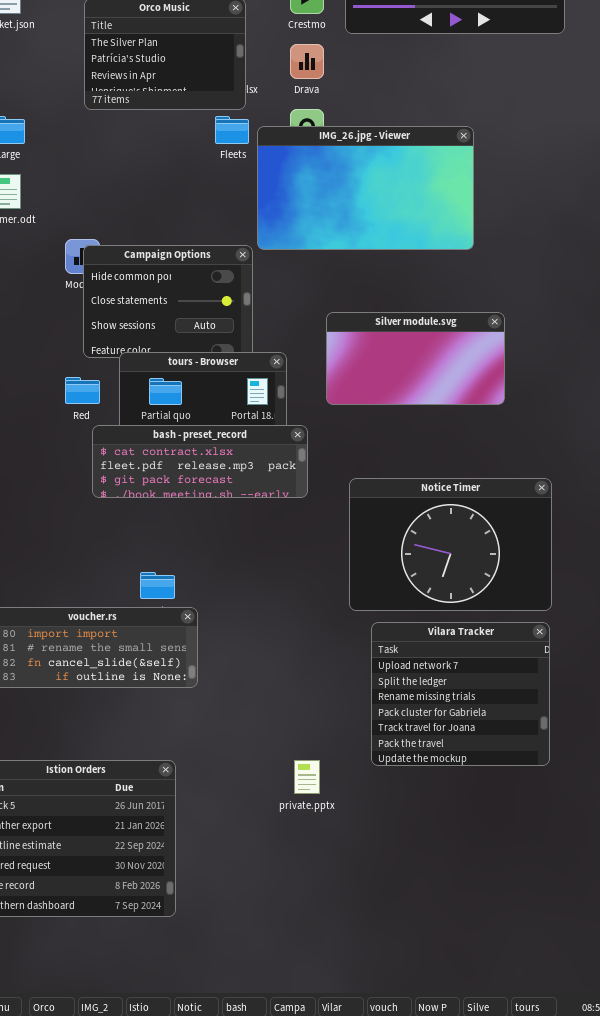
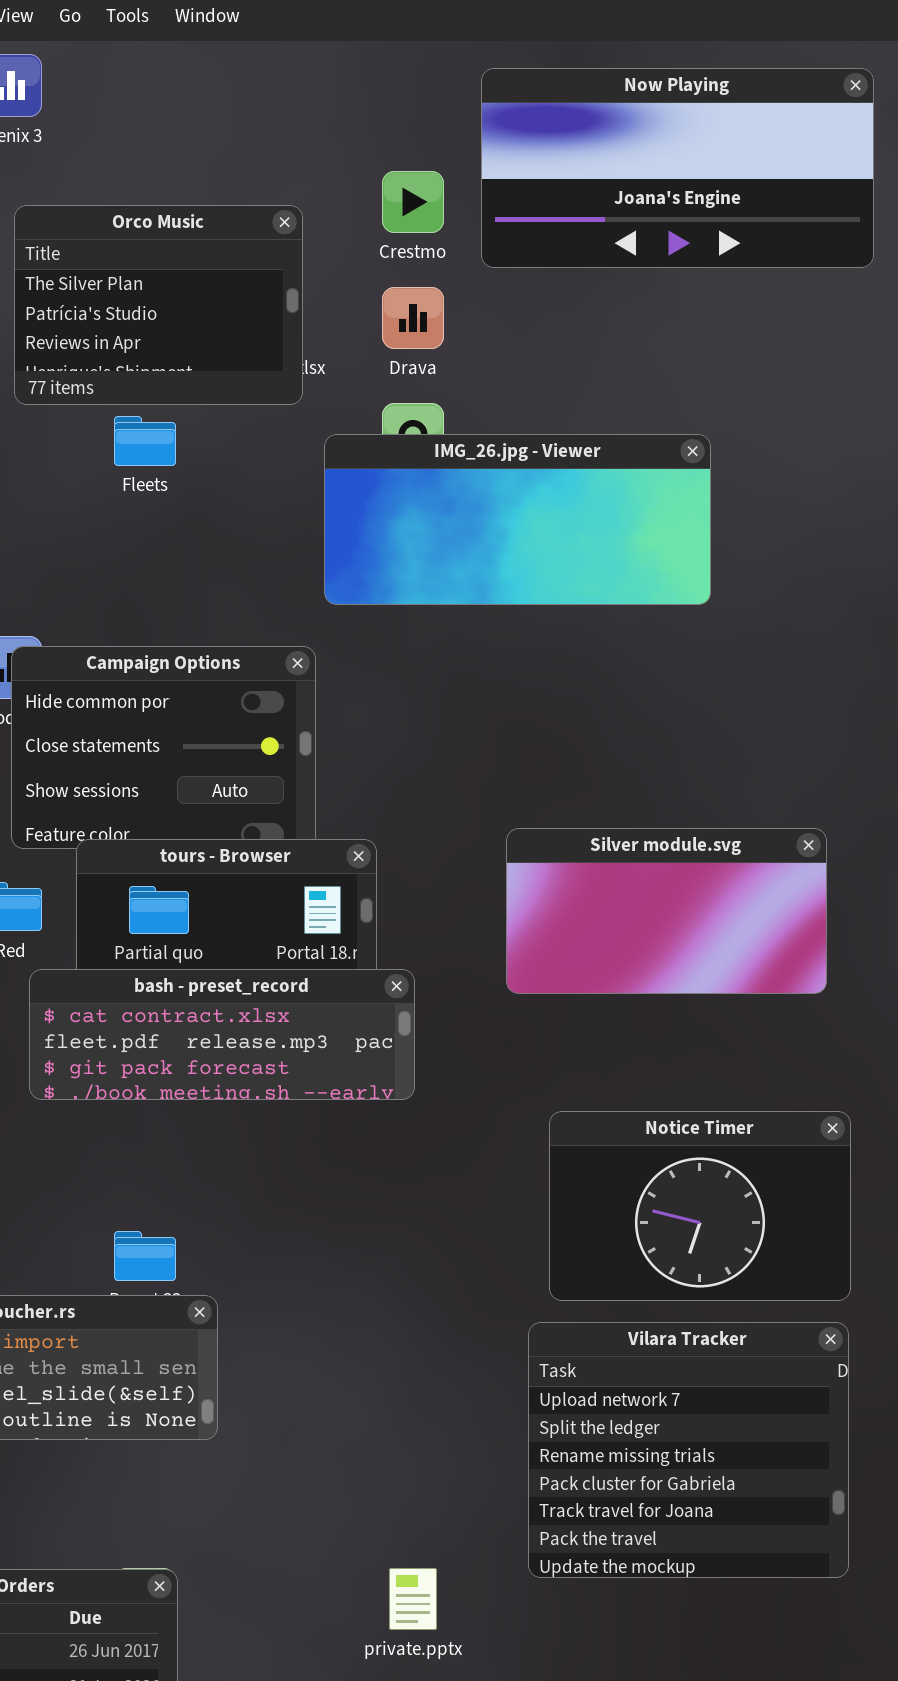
Fleets: [215,116,249,144] -> [114,416,176,466], moved
IMG_26.jpg - Viewer: [257,126,474,250] -> [324,434,711,605], resized
Silver module.svg: [326,312,505,405] -> [506,828,827,994], moved
Notice Timer: [349,478,552,611] -> [549,1111,851,1301], resized

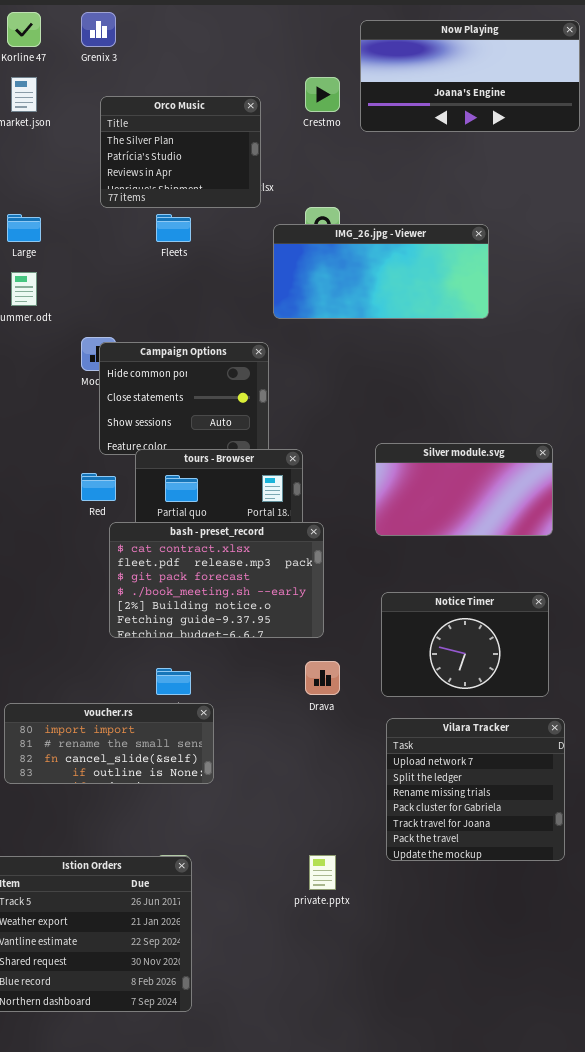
Drava: [382,287,444,349] -> [305,661,340,695], moved
bash - preset_record: [29,969,415,1100] -> [109,522,324,638], resized
Notice Timer: [549,1111,851,1301] -> [381,592,549,697], moved

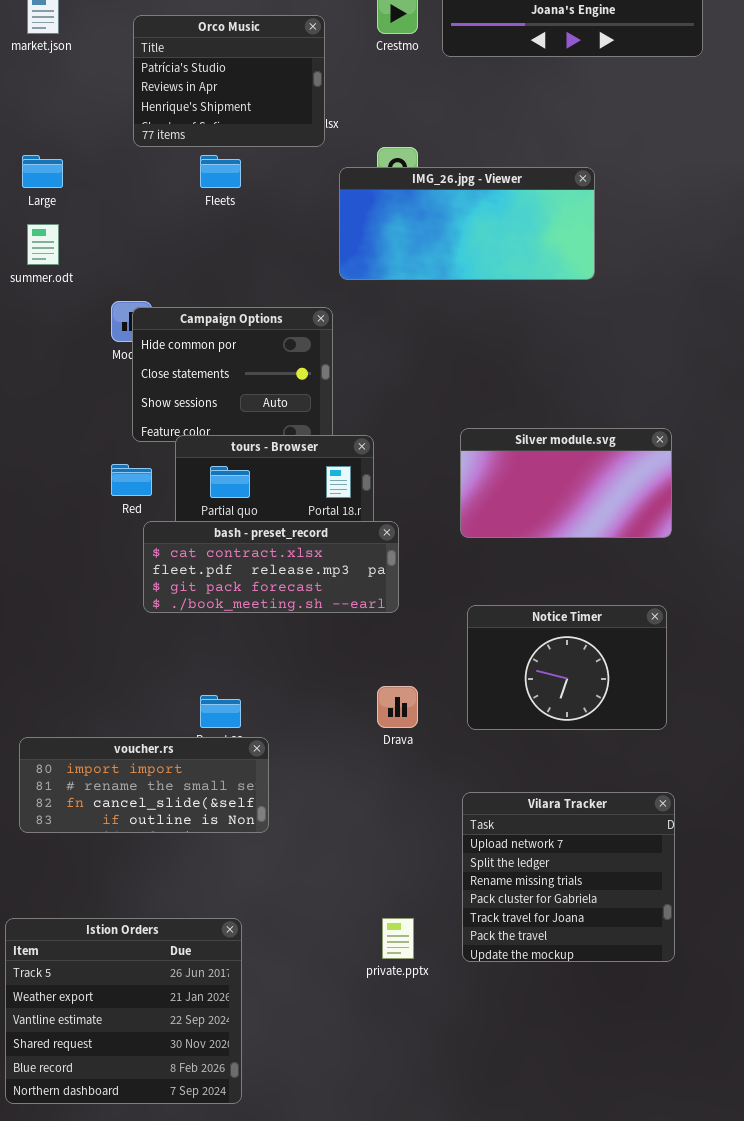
Orco Music: [100,96,261,208] -> [133,15,325,147], scrolled down 1 row
bash - preset_record: [109,522,324,638] -> [143,521,399,613], resized
Vilara Tracker: [386,718,565,861] -> [462,792,675,962], moved

